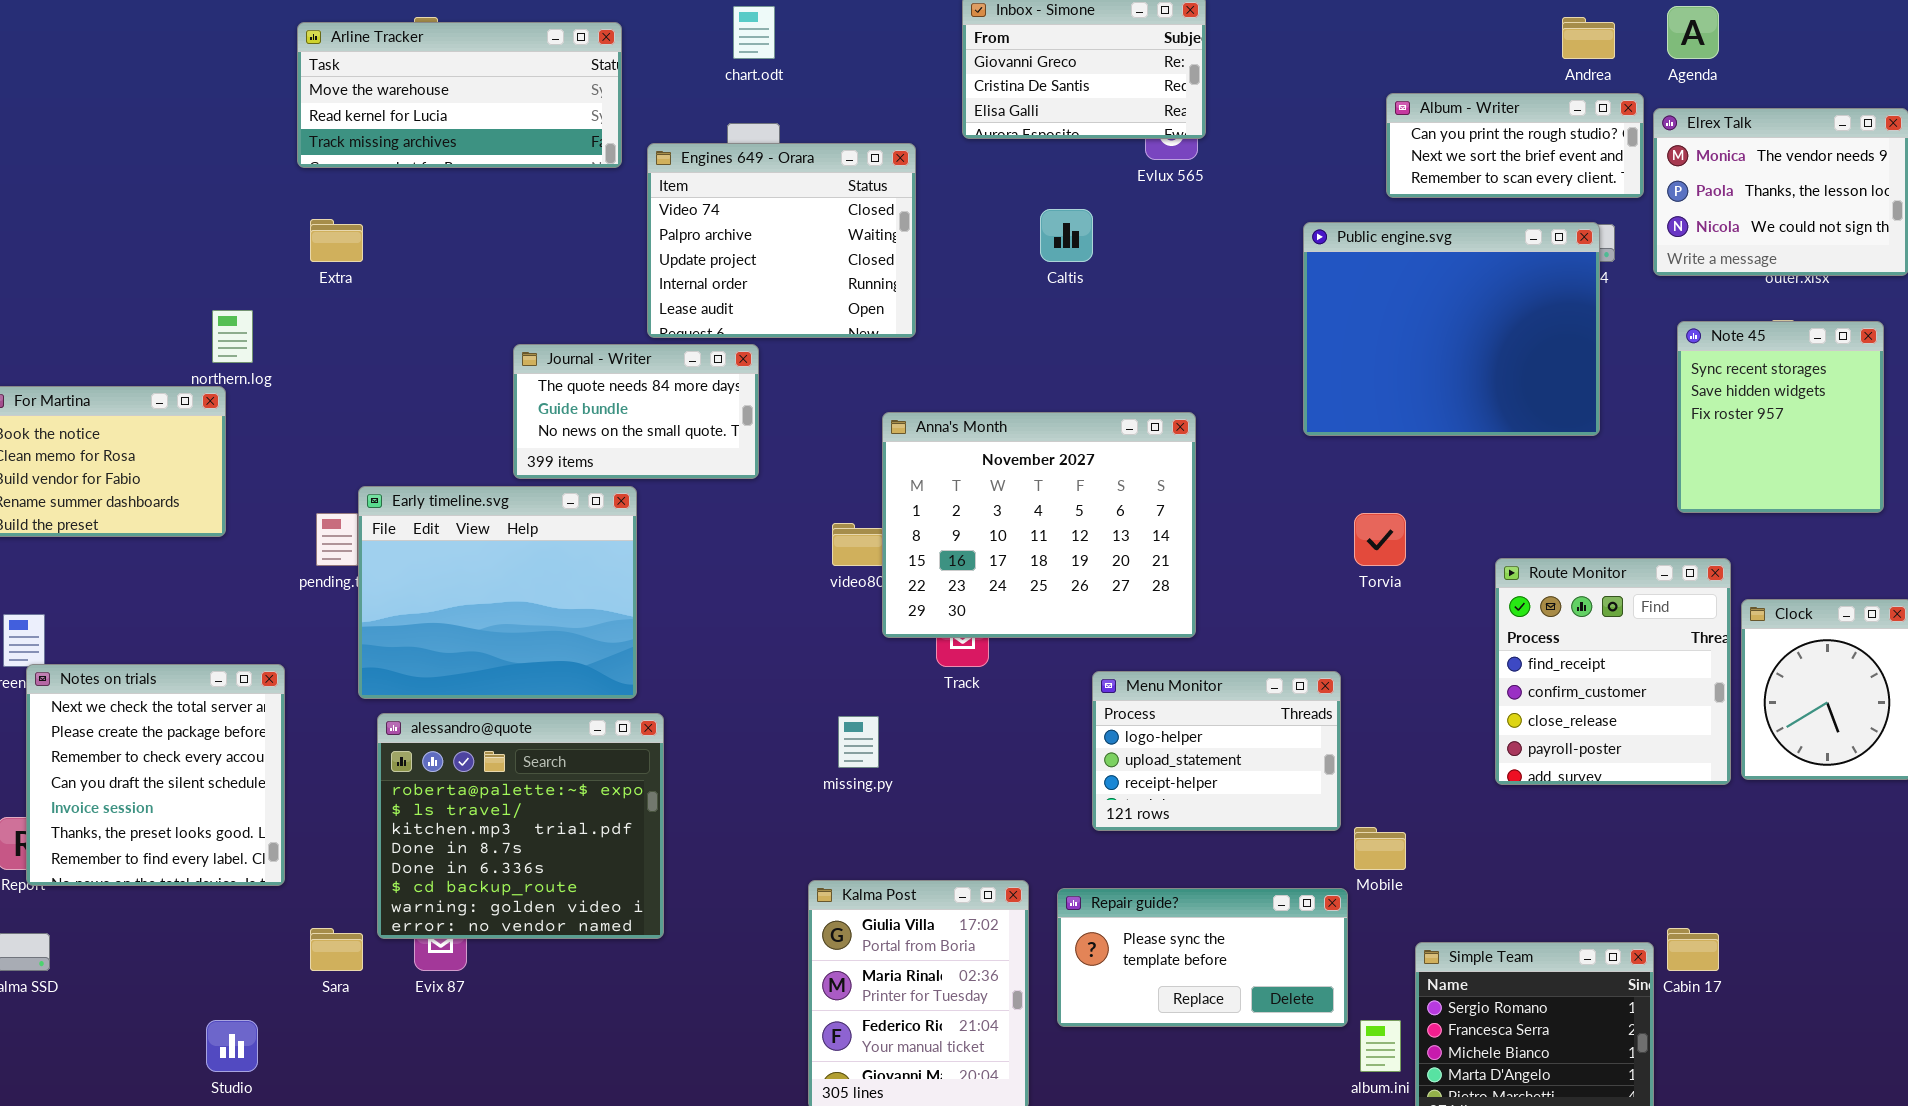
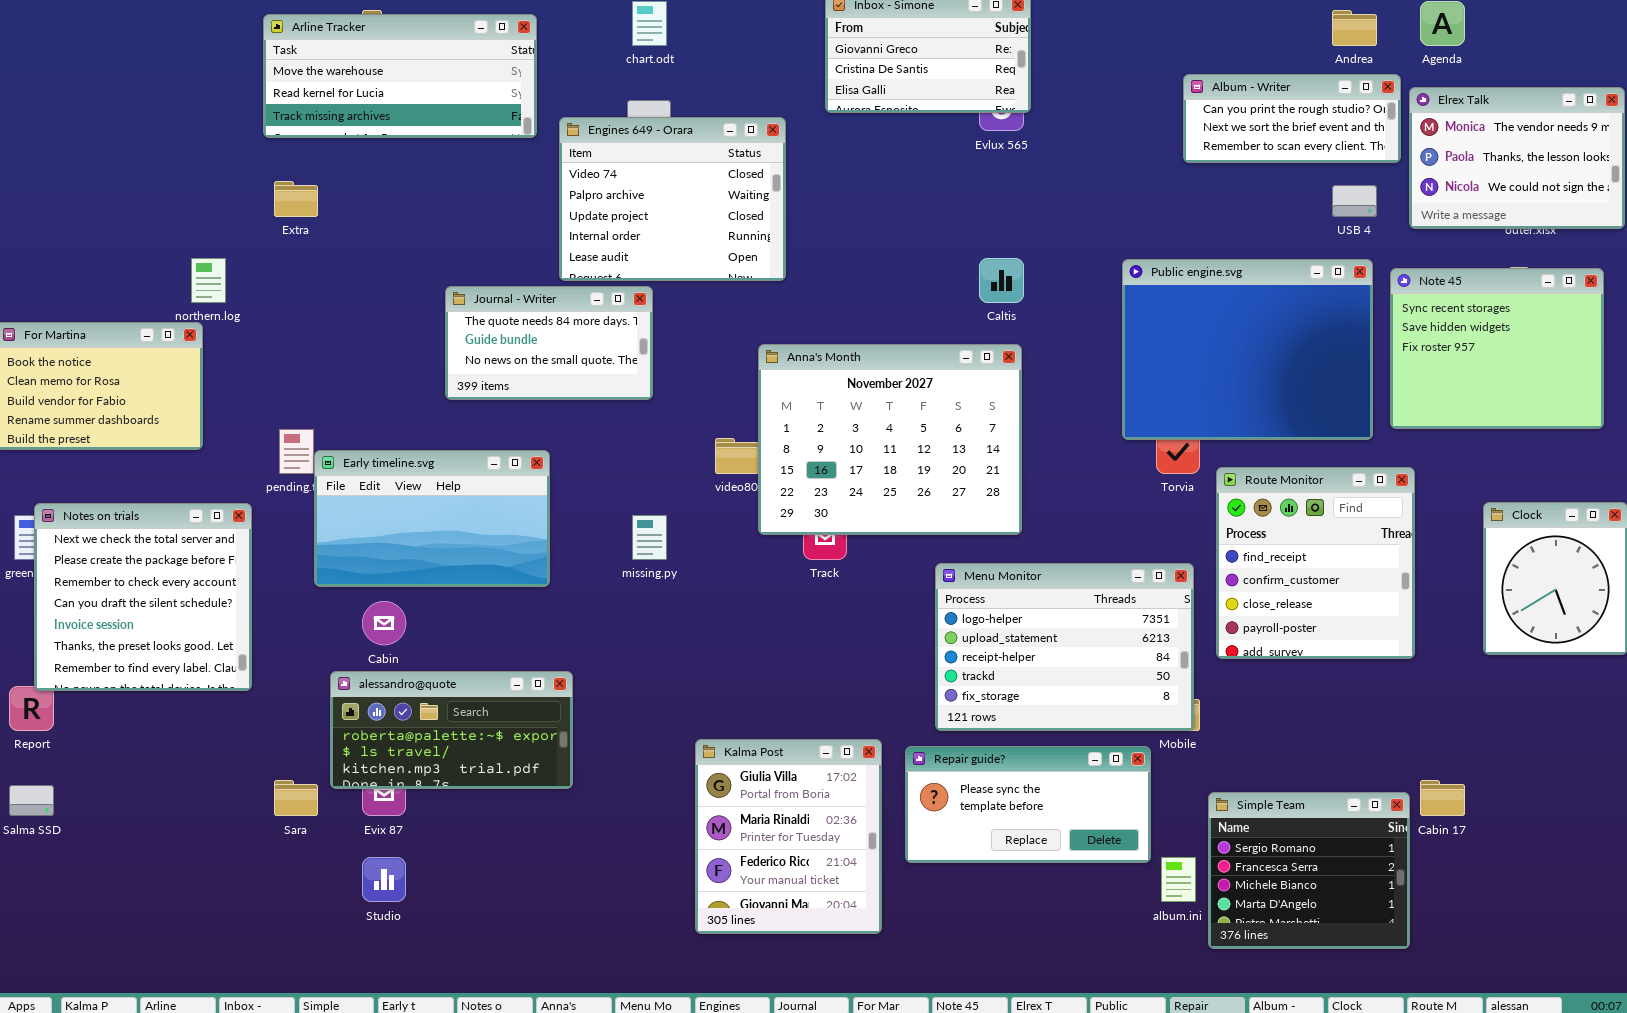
Caltis: [1040,209,1093,262] -> [979,258,1024,303], moved
Public engine.svg: [1303,222,1600,436] -> [1122,259,1373,440], moved
Note 45: [1677,321,1884,513] -> [1390,268,1604,429], resized
Early timeline.svg: [358,486,637,699] -> [314,450,550,587], resized
Route Monitor: [1495,558,1731,785] -> [1216,467,1415,659], moved
Notes on trials: [26,664,285,886] -> [34,503,252,691], moved
Menu Monitor: [1092,671,1341,831] -> [935,563,1194,731], resized
alessandro@quote: [377,713,664,939] -> [330,671,573,789], resized
missing.py: [838,716,879,768] -> [632,515,667,560], moved
Studio: [206,1020,258,1072] -> [362,857,406,902], moved

